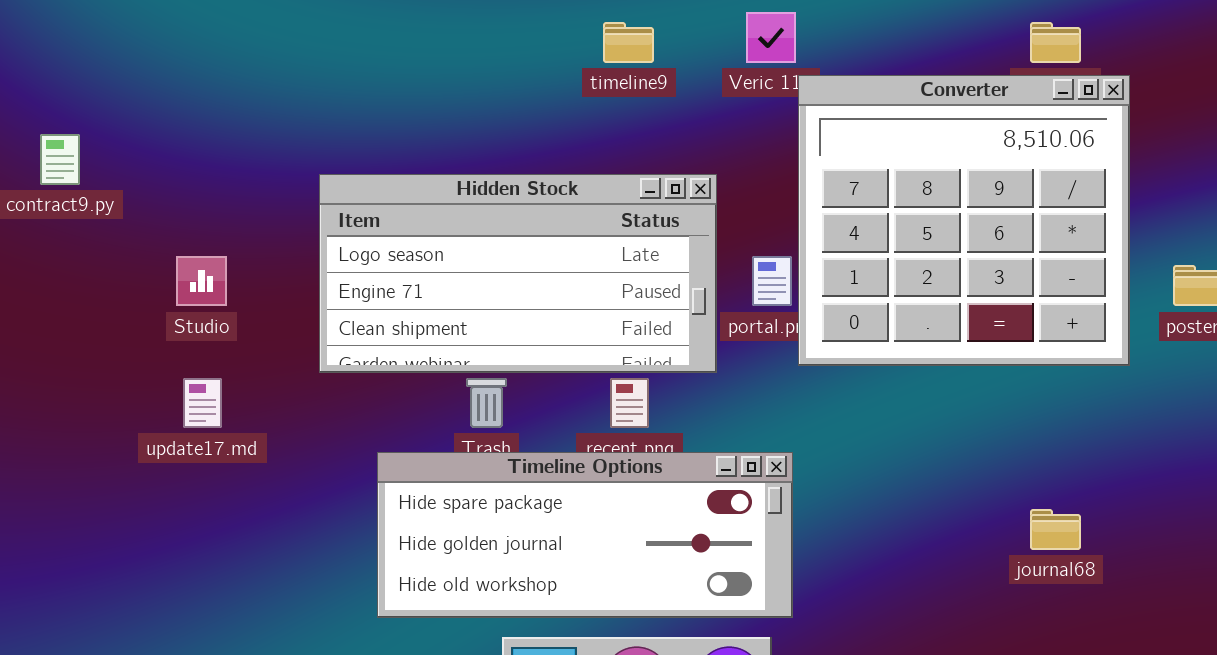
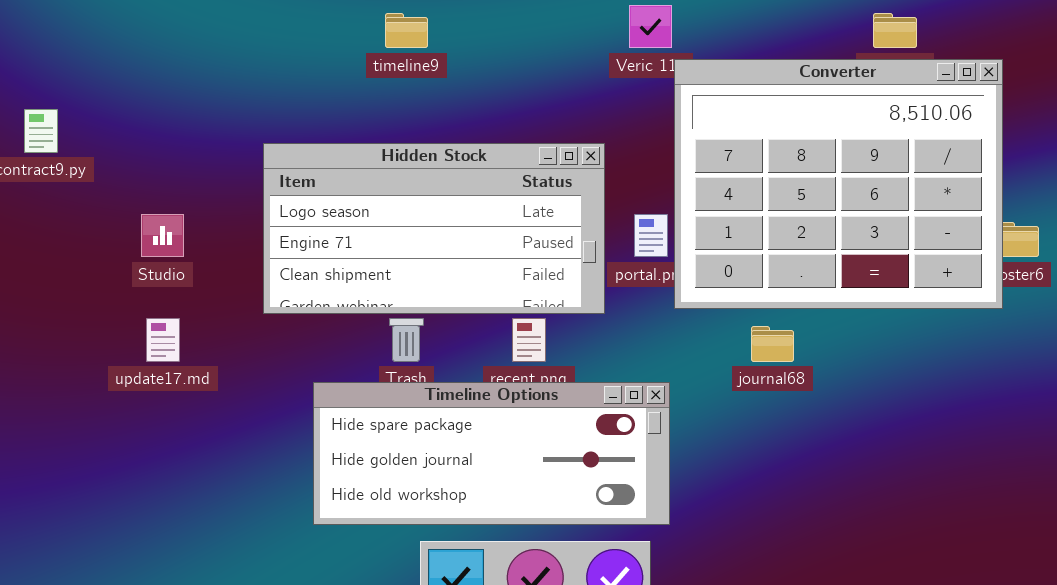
timeline9: [603,22,654,63] -> [385,13,428,48], moved
Converter: [798,75,1130,366] -> [674,59,1003,309], resized
journal68: [1030,509,1081,550] -> [751,326,794,362], moved

